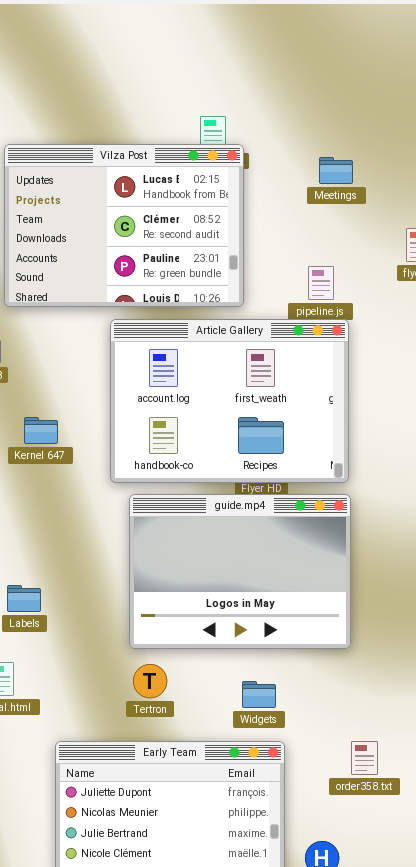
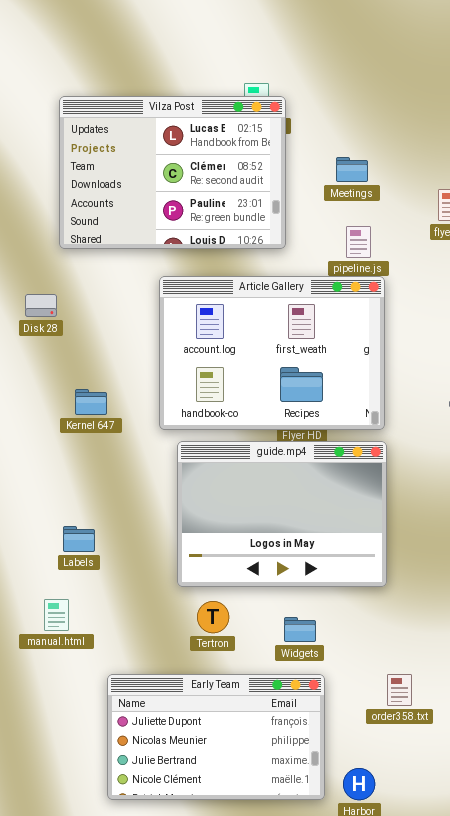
Vilza Post: [4,144,244,307] -> [59,96,286,249], moved
Meetings: [319,157,353,184] -> [336,157,368,182], moved
Kernel 647: [24,417,58,444] -> [75,389,107,415], moved
Tertron: [133,664,167,698] -> [197,601,229,633], moved

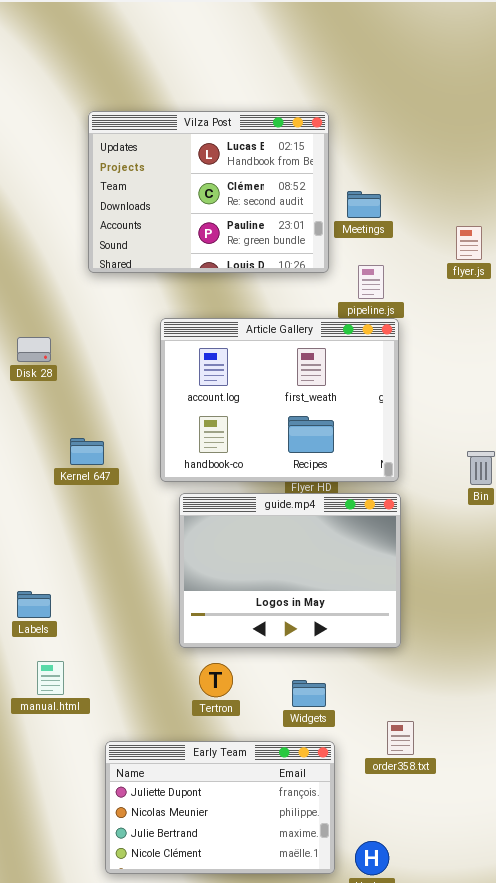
Vilza Post: [59,96,286,249] -> [88,111,329,273], moved
Labels: [63,526,95,552] -> [17,591,51,618], moved
order358.txt: [387,674,412,706] -> [387,721,414,755], moved

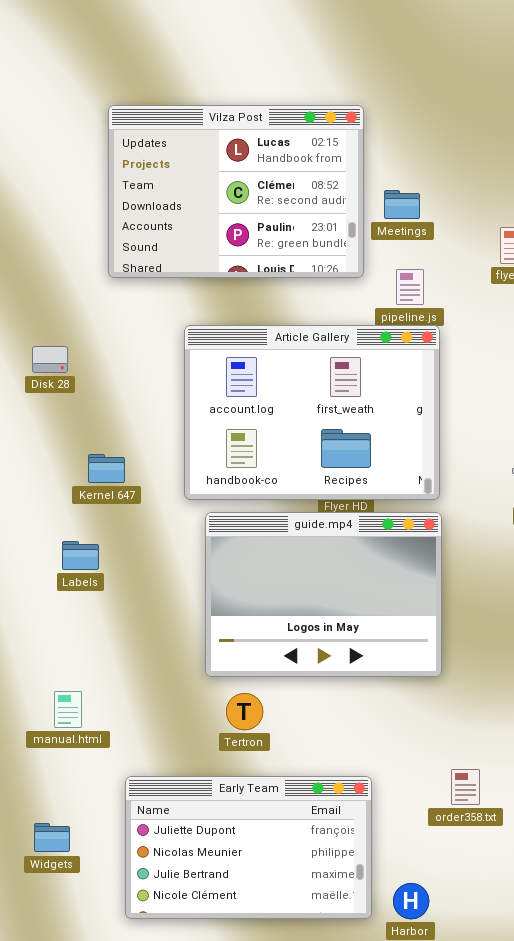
Labels: [17,591,51,618] -> [62,541,99,570], moved
Widgets: [292,680,326,707] -> [34,823,70,852], moved
order358.txt: [387,721,414,755] -> [451,769,480,805], moved

